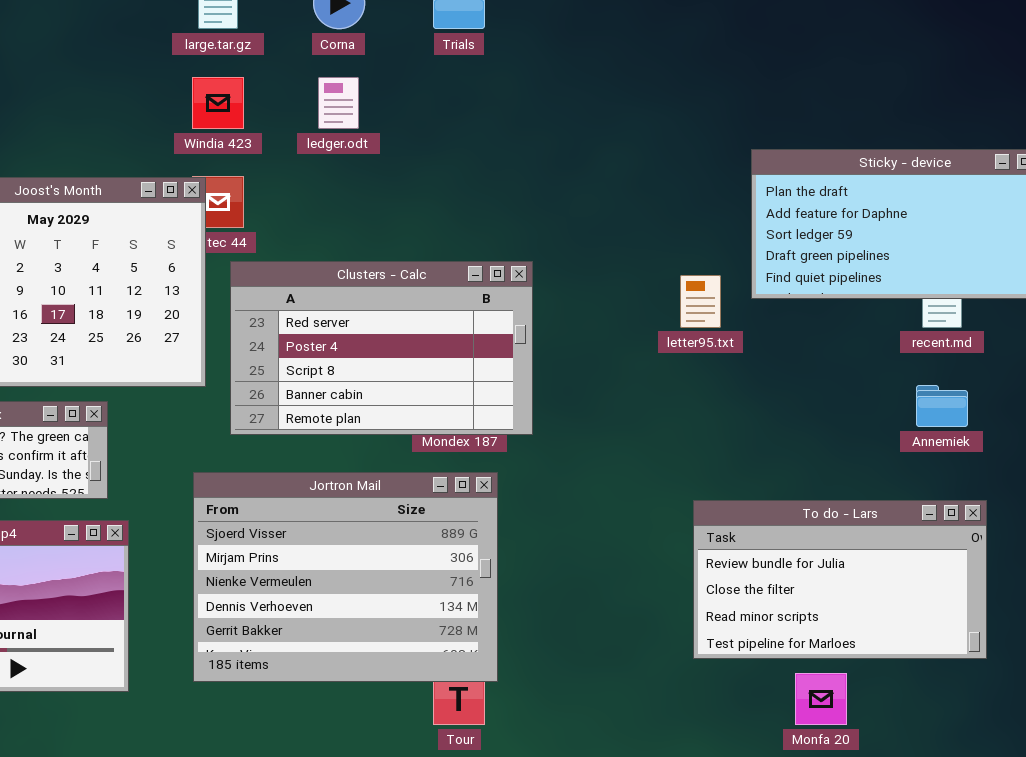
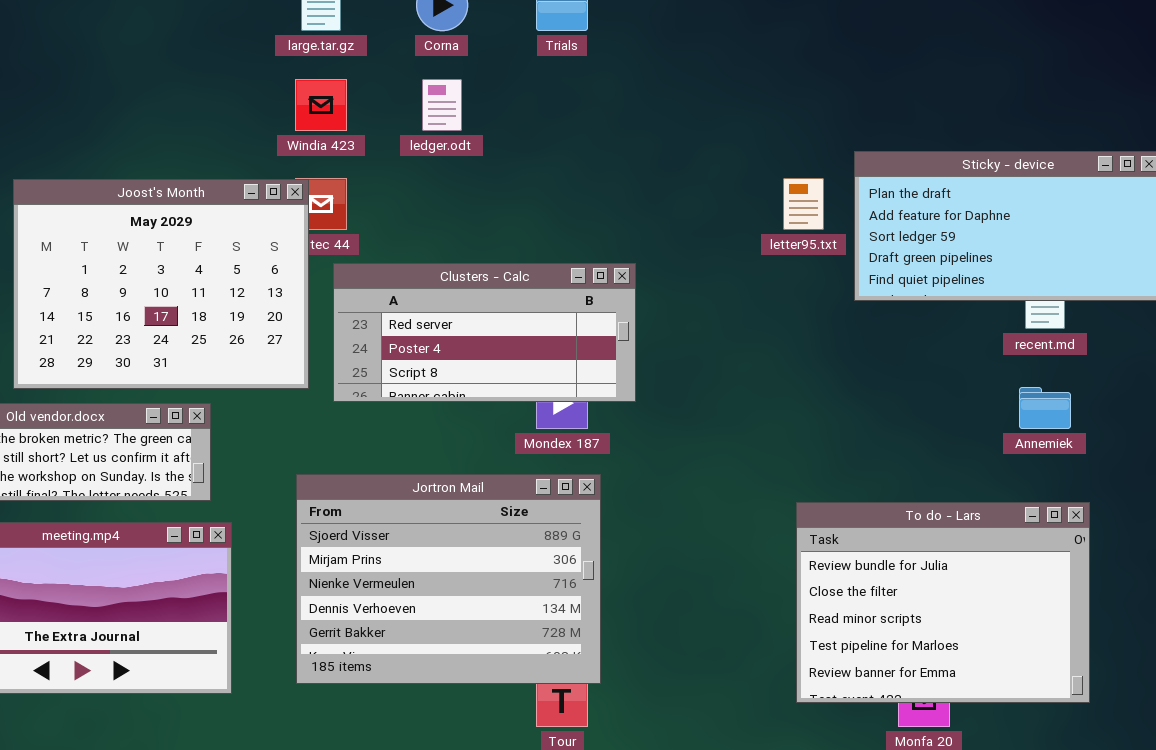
Clusters - Calc: [230,261,533,435] -> [333,263,636,402], resized
letter95.txt: [680,275,721,328] -> [783,178,824,230], moved
To do - Lars: [693,500,987,659] -> [796,502,1090,703], resized

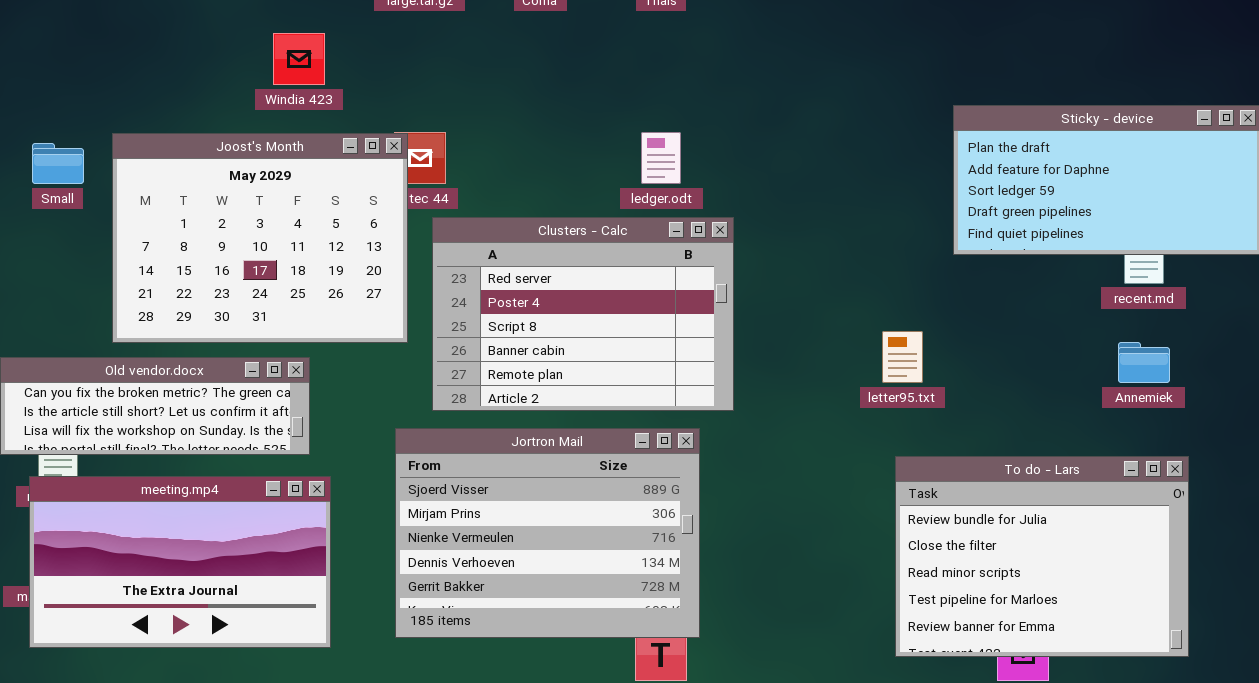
Windia 423: [295,79,347,131] -> [273,33,325,85], moved
ledger.odt: [422,79,462,131] -> [641,132,681,184], moved
letter95.txt: [783,178,824,230] -> [882,331,923,383], moved
Clusters - Calc: [333,263,636,402] -> [432,217,734,411], resized

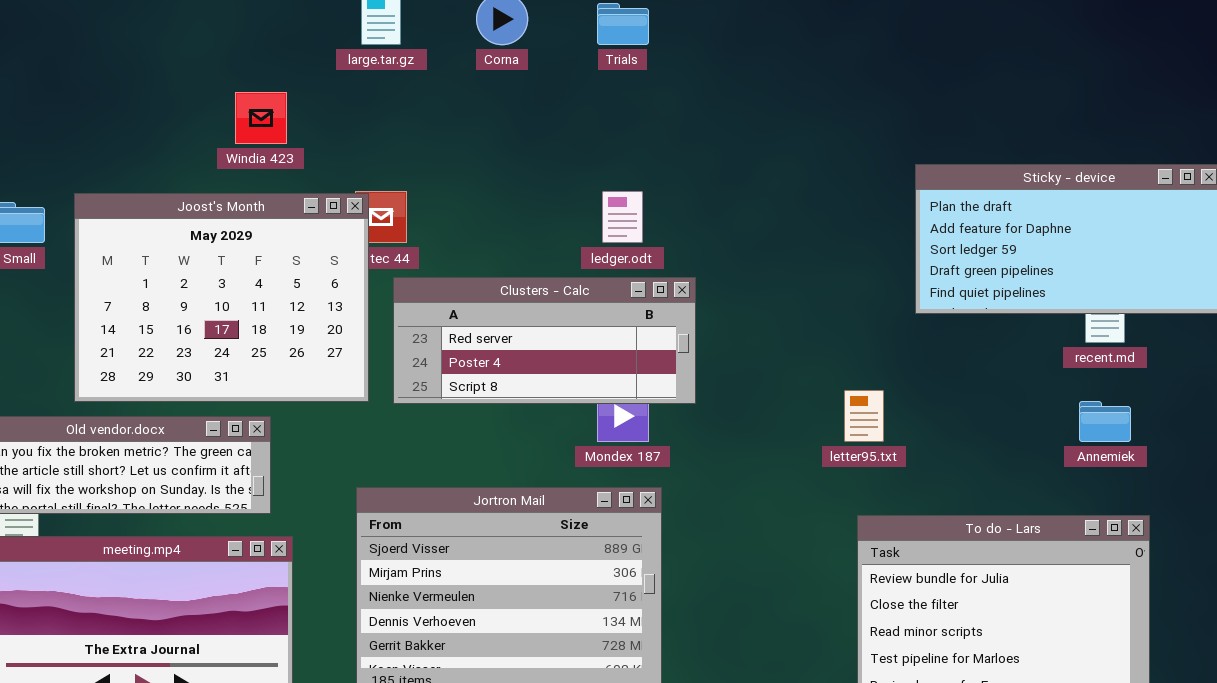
Clusters - Calc: [432,217,734,411] -> [393,277,696,404], resized

